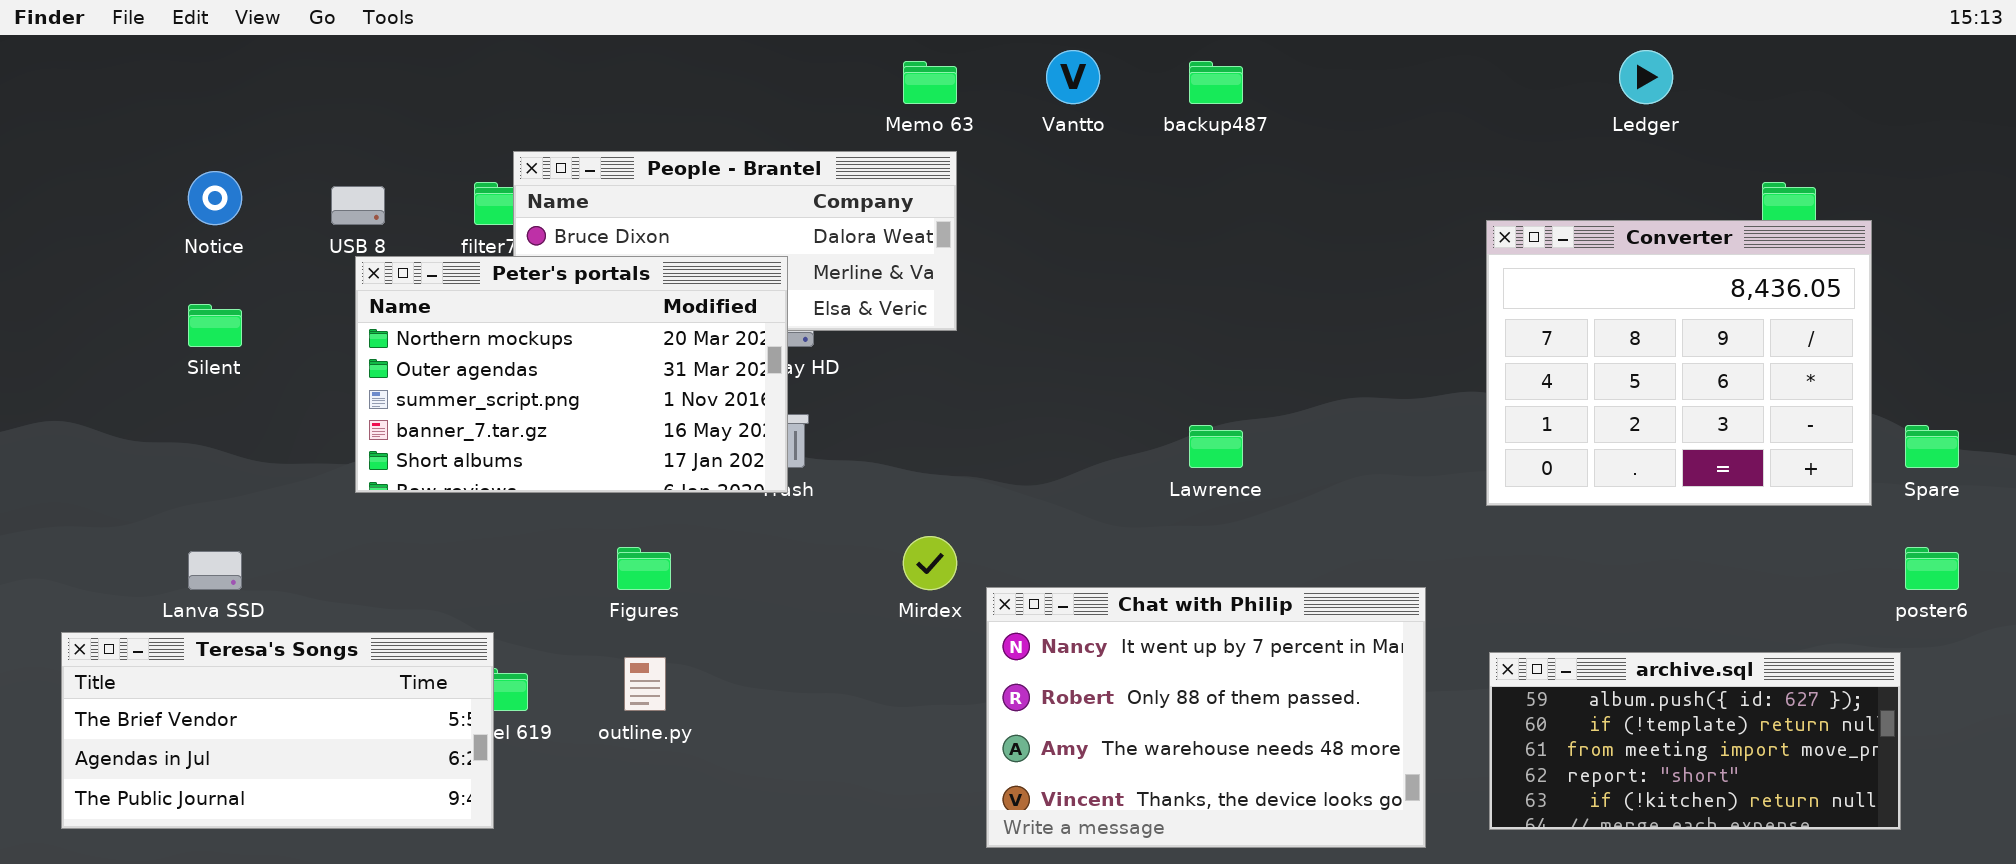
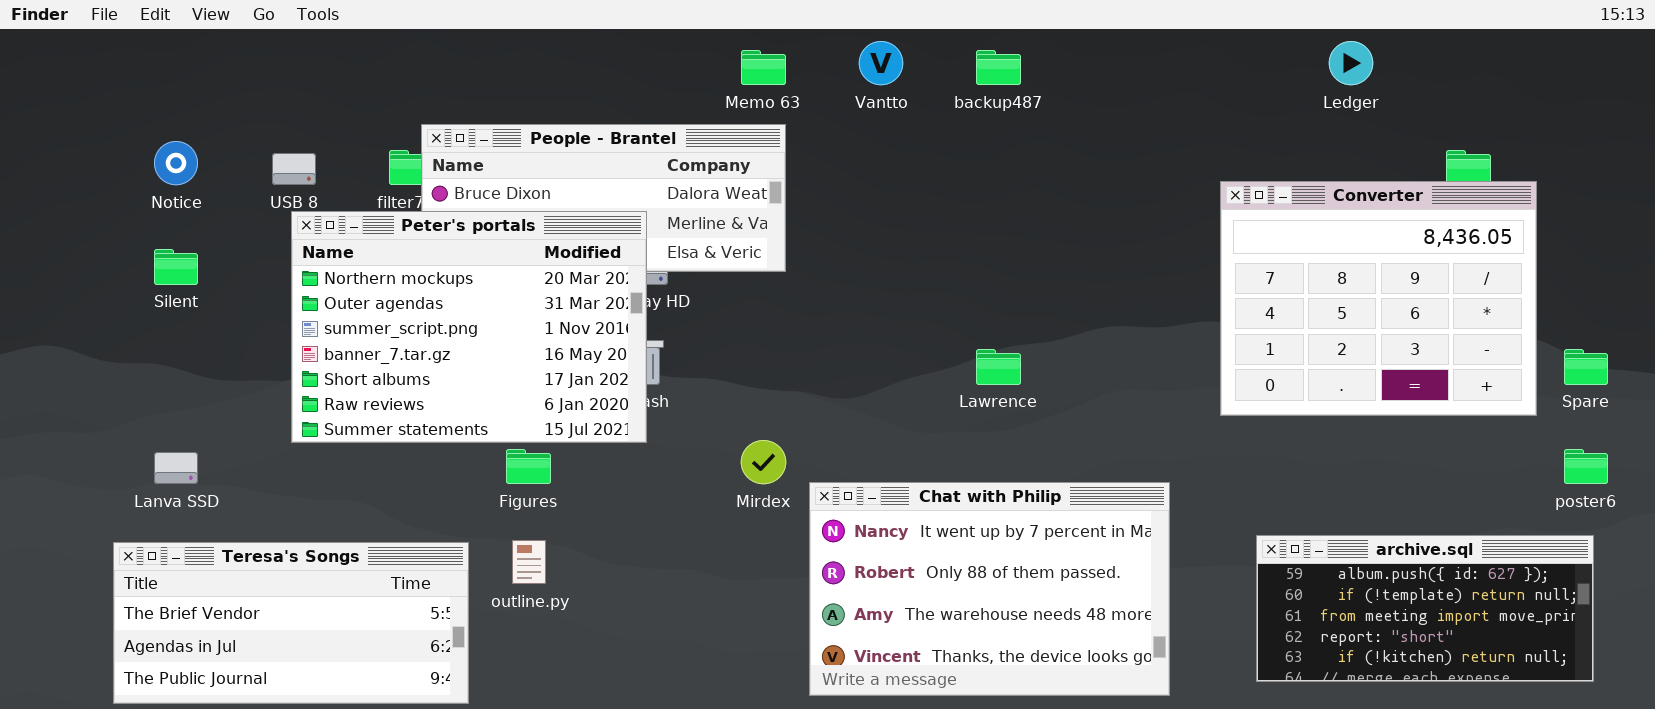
Peter's portals: [355,256,788,493] -> [291,211,647,443], resized
Teresa's Songs: [61,632,494,829] -> [113,542,469,704], moved
archive.sql: [1489,652,1901,830] -> [1256,535,1594,682], moved

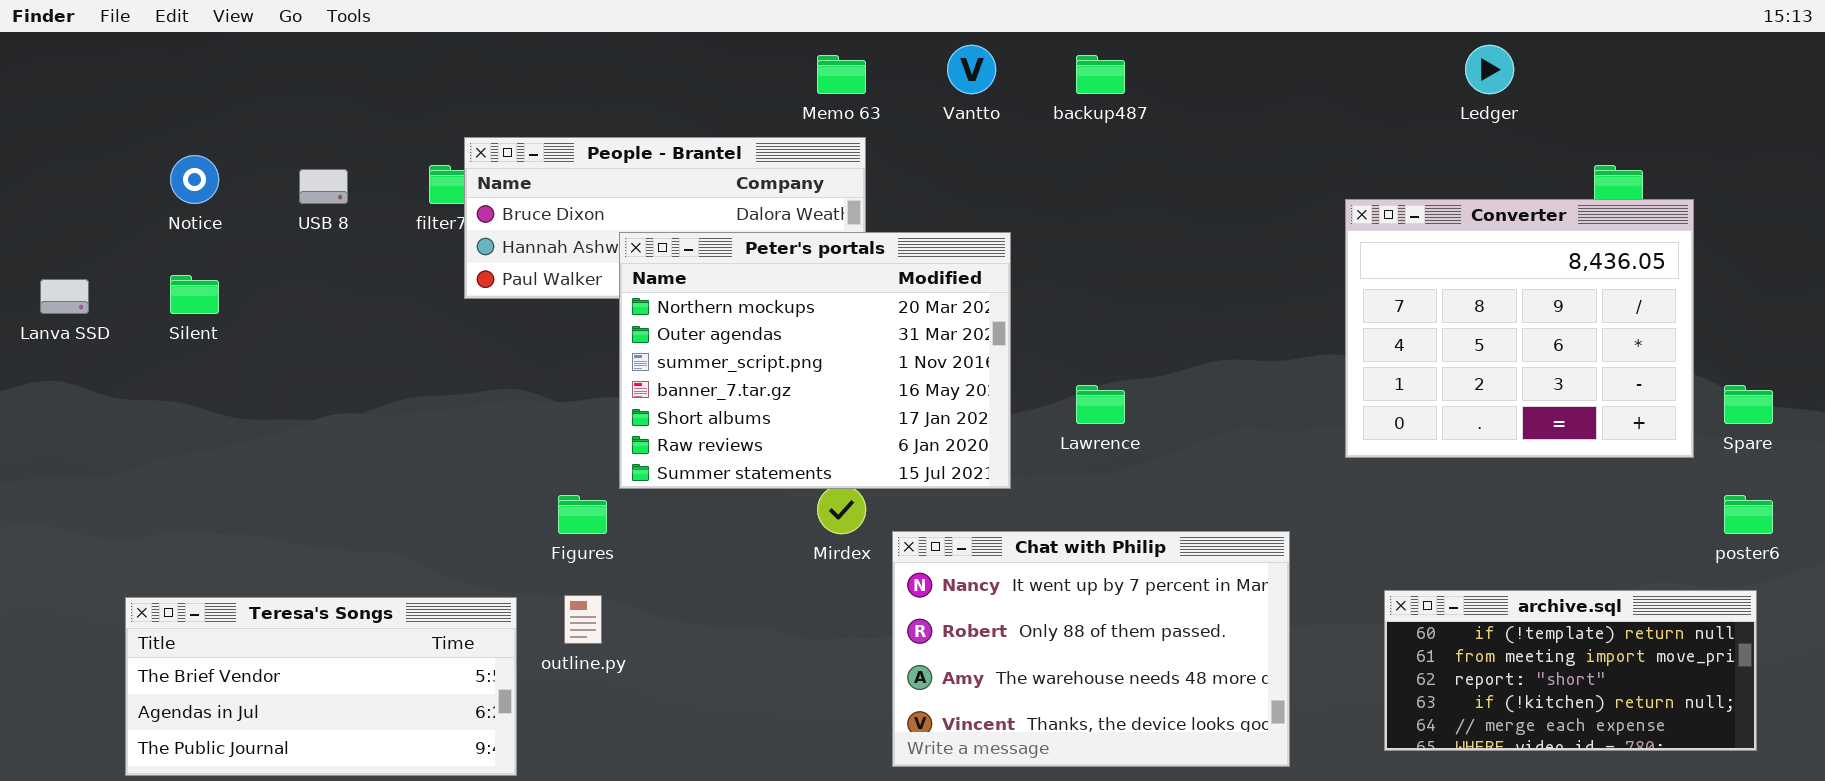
Peter's portals: [291,211,647,443] -> [619,232,1011,489], moved
Lanva SSD: [154,452,198,484] -> [40,279,89,314], moved
archive.sql: [1256,535,1594,682] -> [1384,590,1757,751], scrolled down 1 row

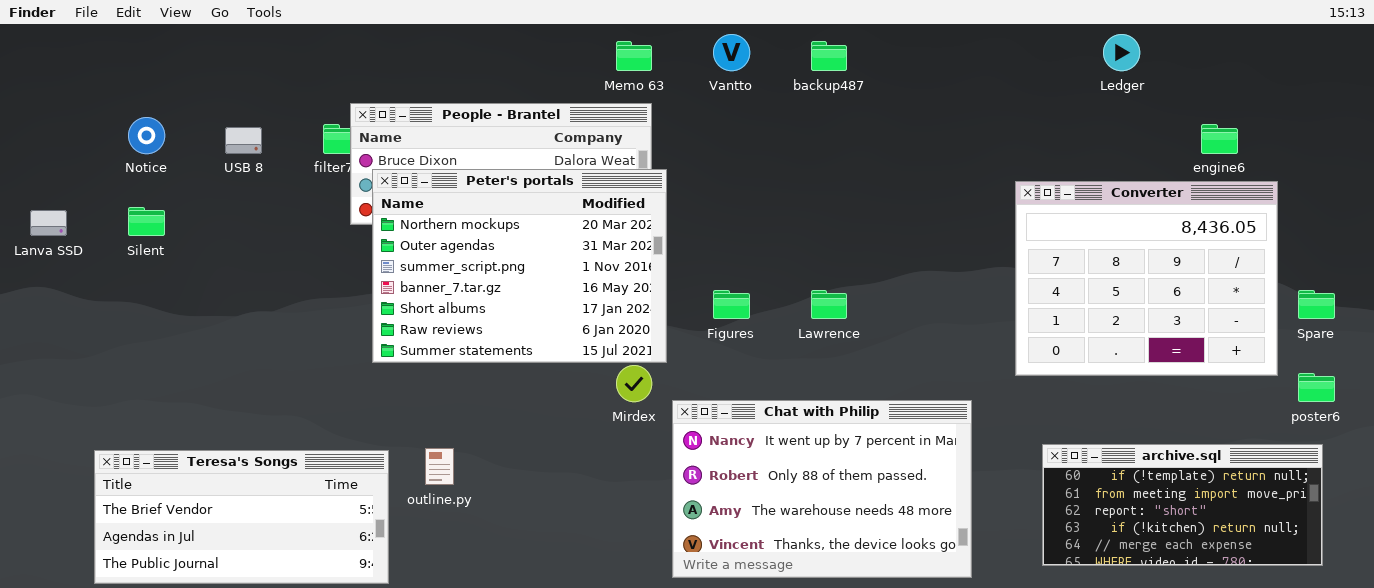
Converter: [1345,199,1694,458] -> [1015,181,1278,376], moved
Peter's portals: [619,232,1011,489] -> [372,169,667,363], moved
Figures: [558,495,607,534] -> [713,290,750,319], moved

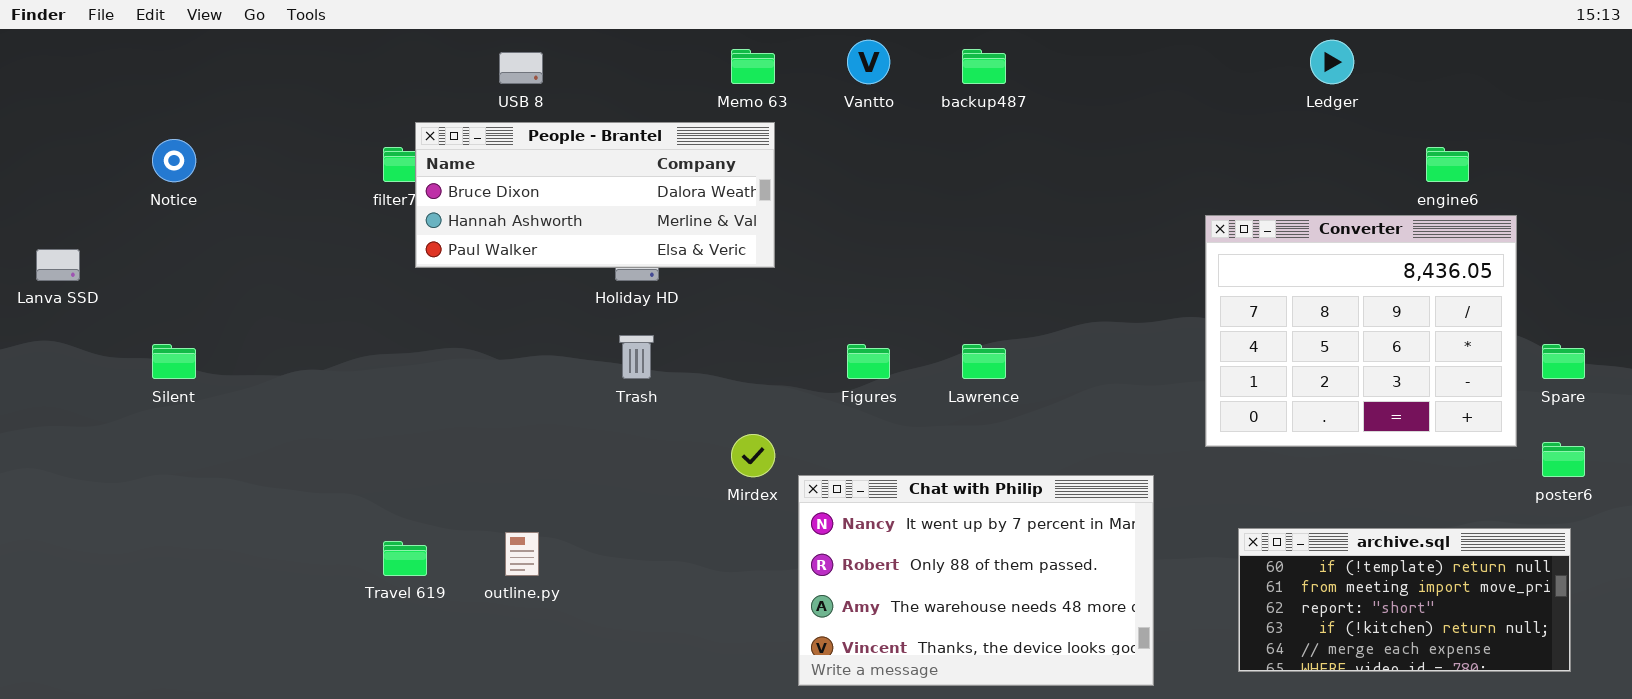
USB 8: [225,127,262,154] -> [499,52,543,84], moved
Peter's portals: [372,169,667,363] -> none, closed
Silent: [128,207,165,236] -> [152,344,196,379], moved
Teresa's Songs: [94,450,389,584] -> none, closed

